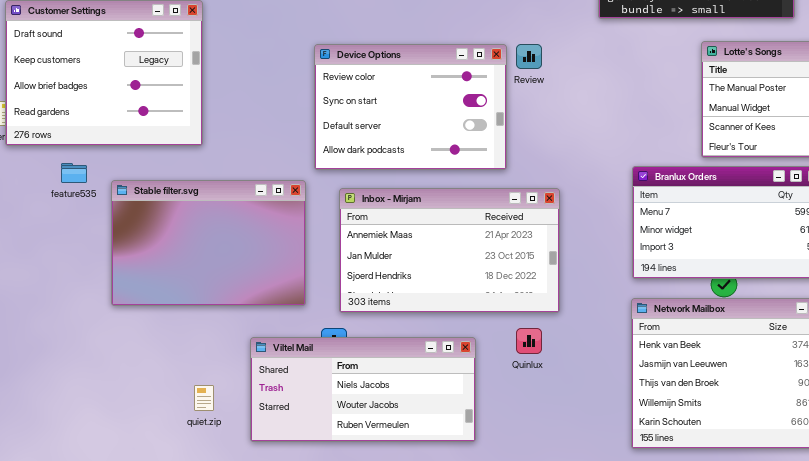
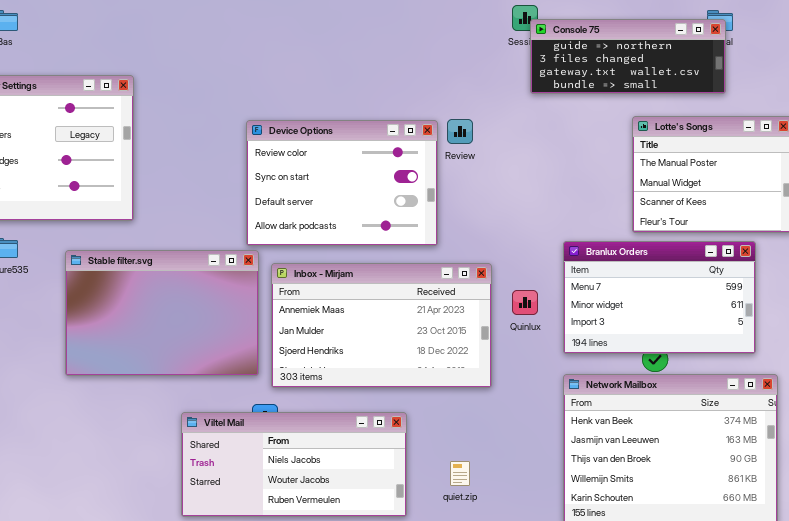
Stable filter.svg: [111,180,306,306] -> [65,250,259,376], moved
Quinlux: [516,328,542,354] -> [512,290,538,315], moved
quiet.zip: [194,385,214,411] -> [450,461,470,486], moved

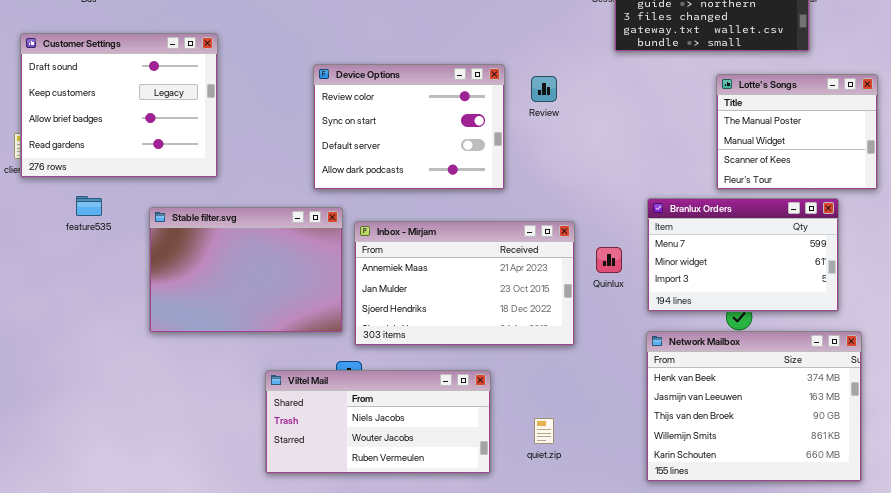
Device Options: [246,120,438,246] -> [313,64,505,190], moved

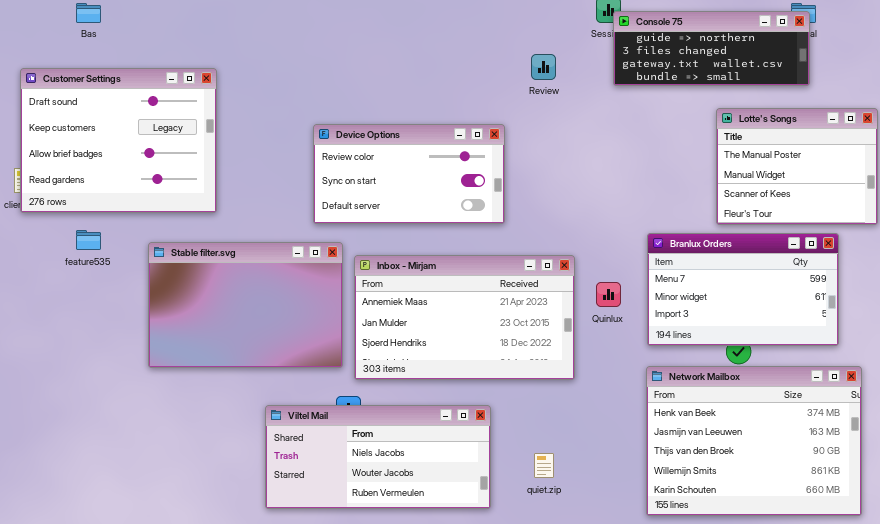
Device Options: [313,64,505,190] -> [313,124,505,224], resized
Review: [531,76,557,102] -> [531,54,556,80], moved

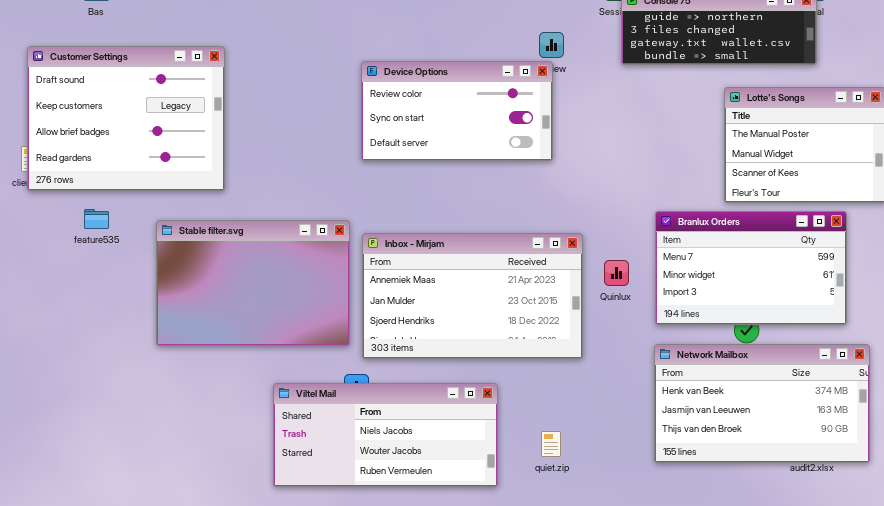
Device Options: [313,124,505,224] -> [361,61,553,161], moved
Network Mailbox: [646,366,862,516] -> [654,344,870,463], resized

